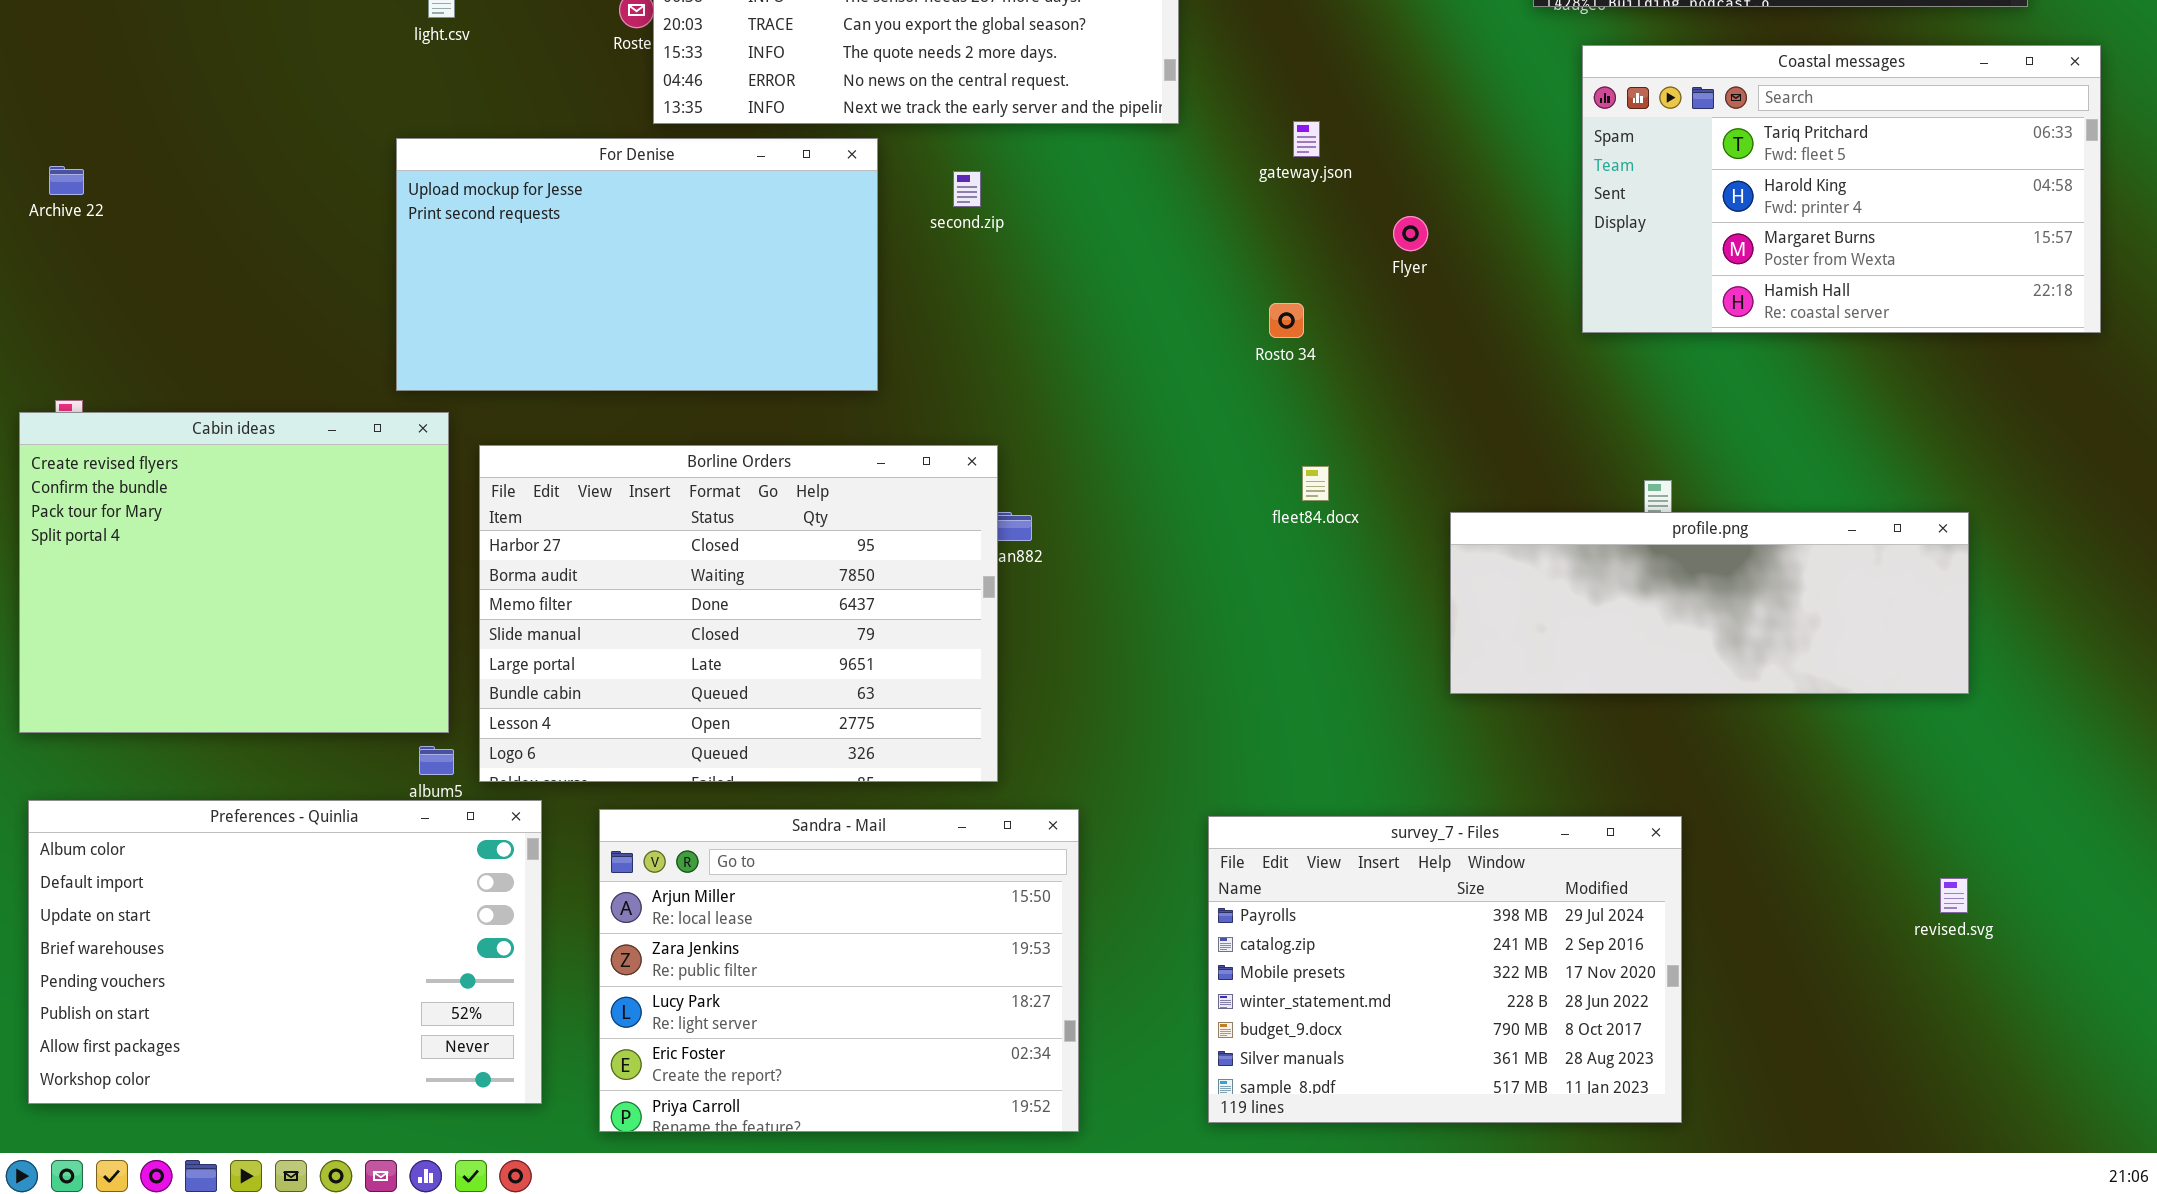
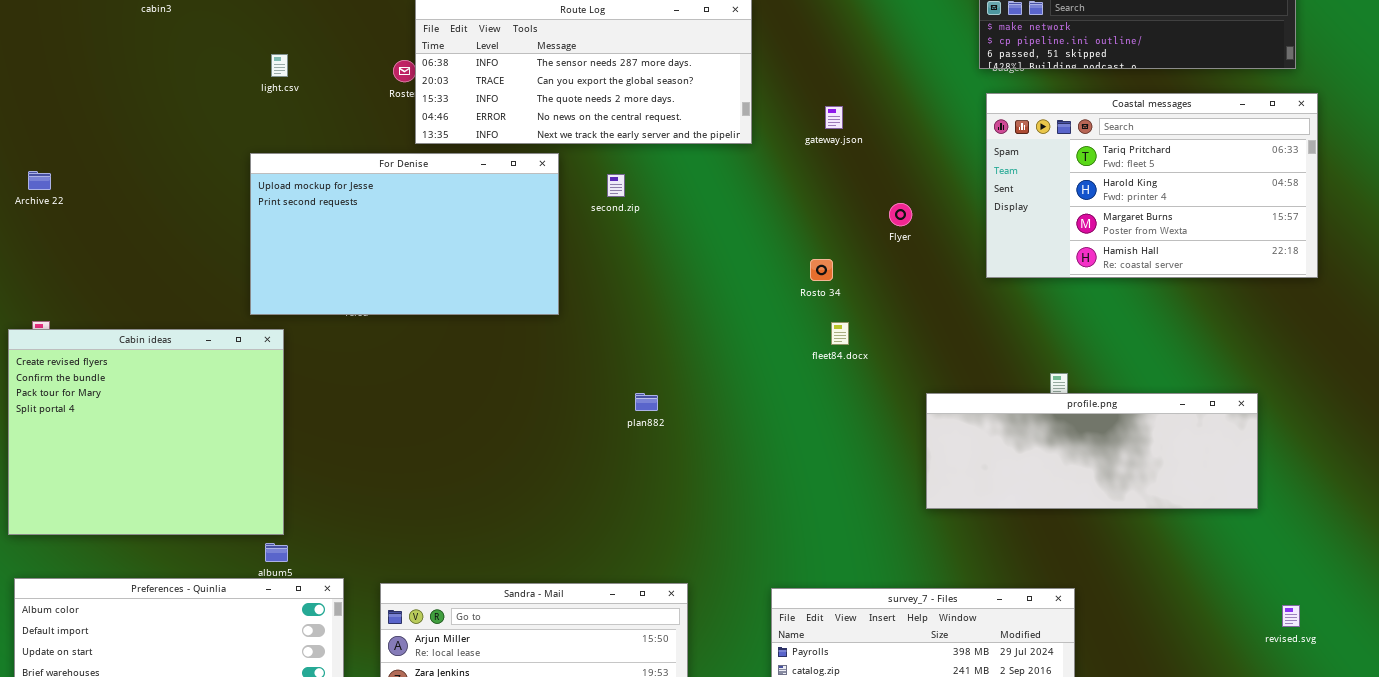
Coastal messages: [1582,45,2101,333] -> [986,93,1318,278], moved
gateway.json: [1293,121,1320,157] -> [825,106,843,129], moved
Borline Orders: [479,445,998,782] -> none, closed
fleet84.docx: [1302,466,1329,501] -> [831,322,849,345], moved
revised.svg: [1940,878,1968,913] -> [1282,605,1300,627], moved

